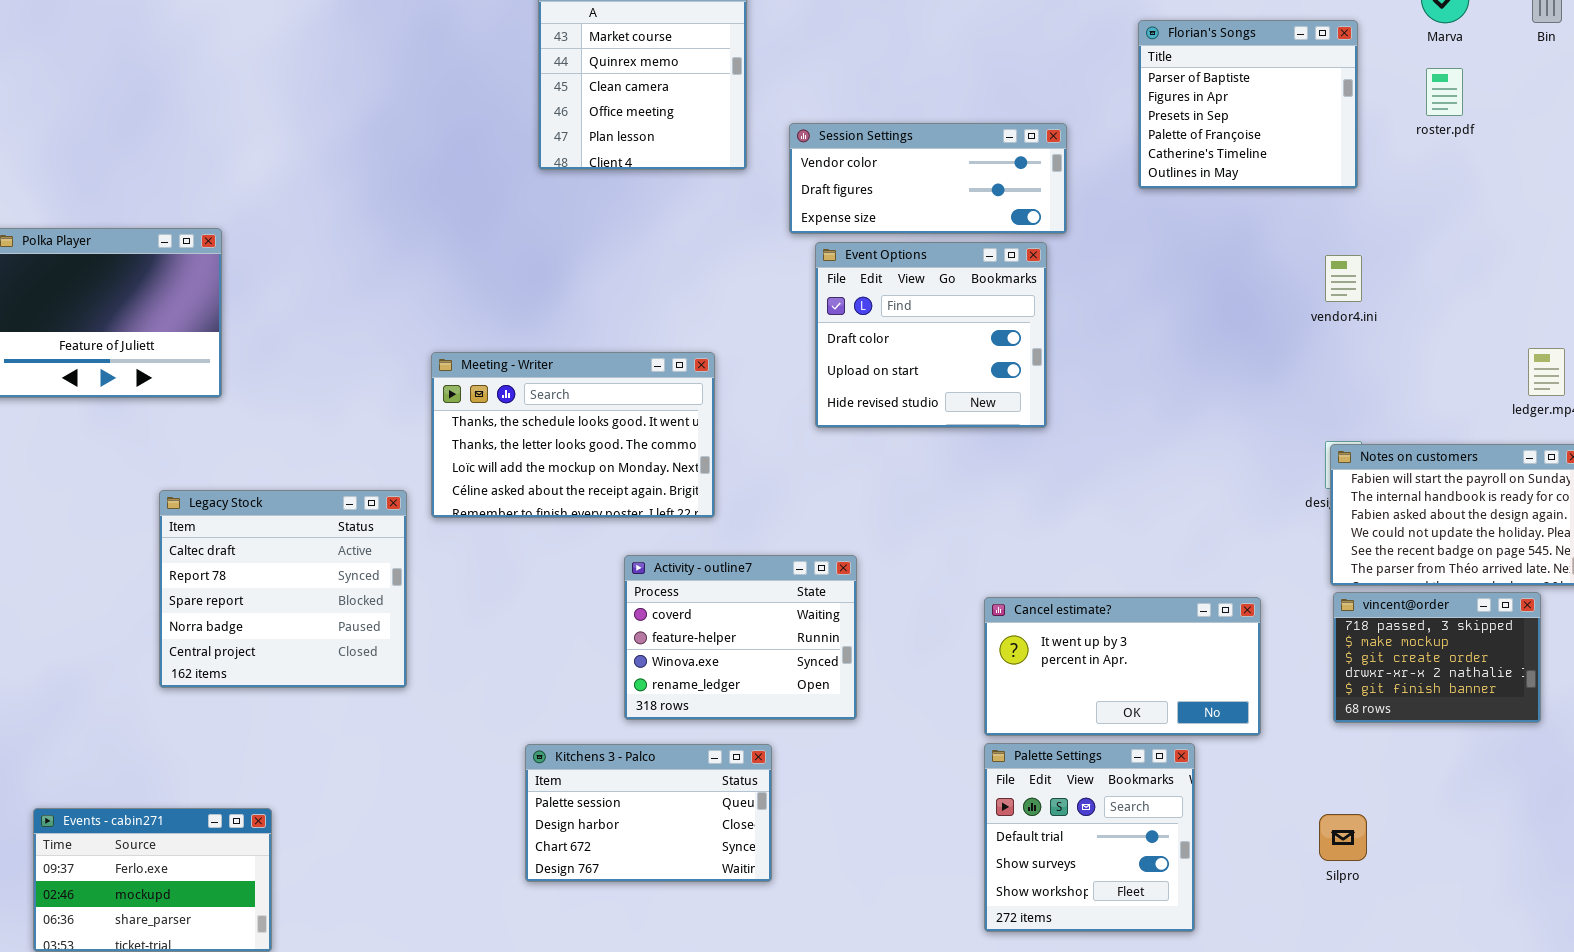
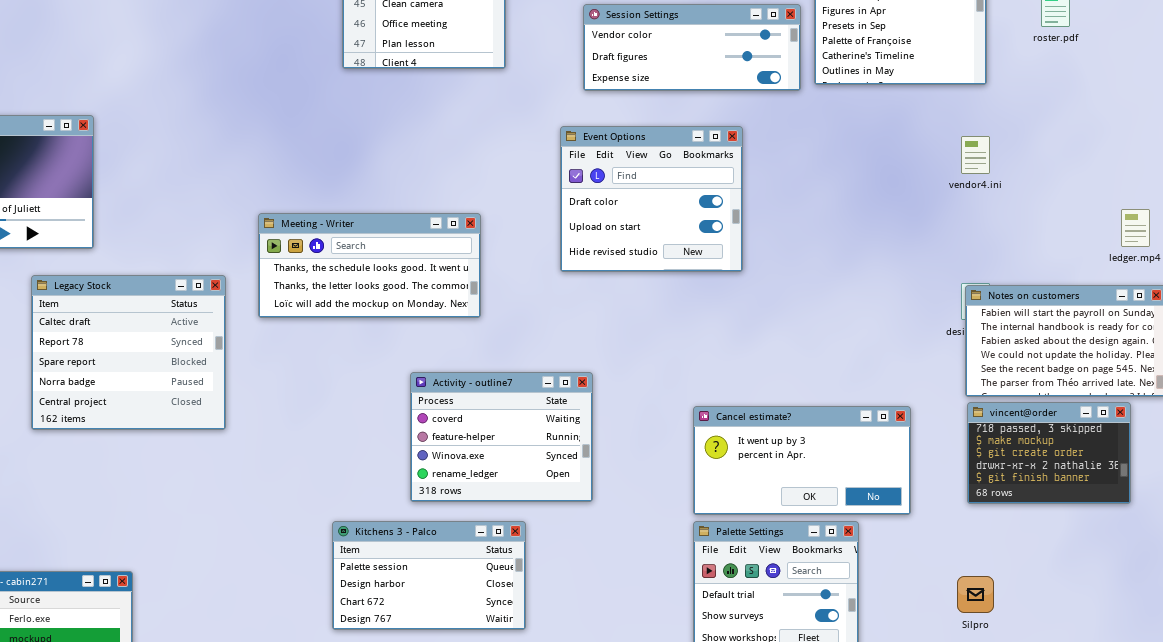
Session Settings: [789,123,1067,234] -> [583,4,801,91], moved
Meeting - Writer: [431,352,715,518] -> [258,213,481,318], resized
Legacy Stock: [159,490,407,688] -> [31,275,226,430], moved

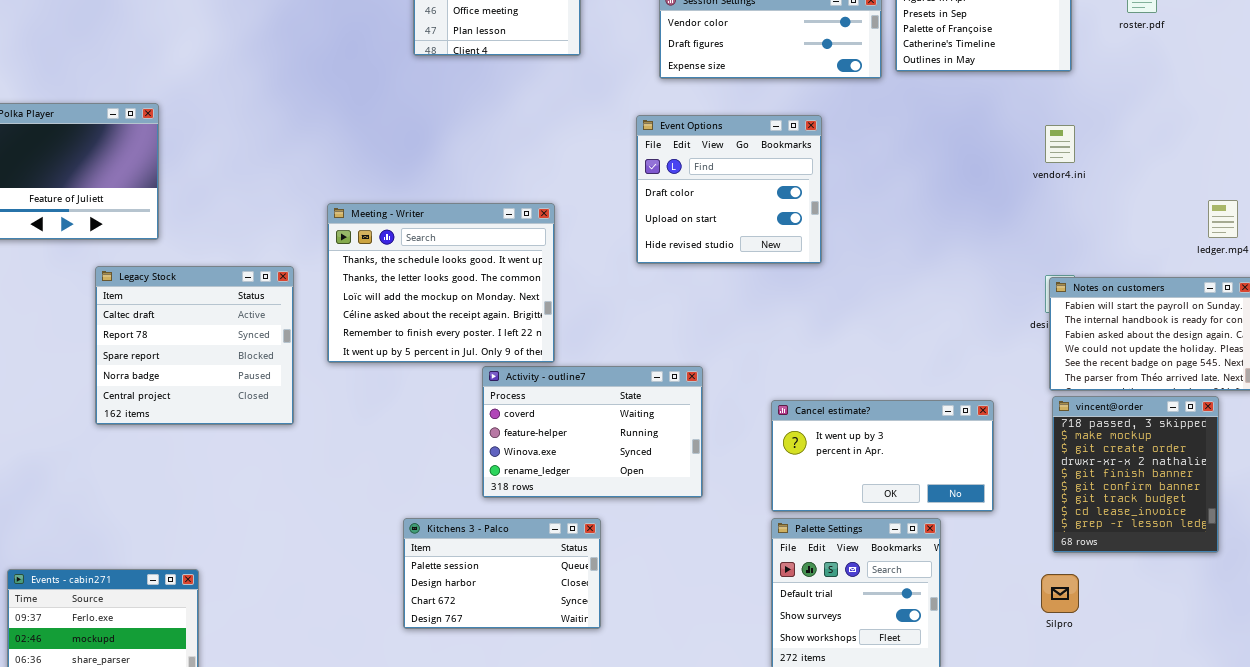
Meeting - Writer: [258,213,481,318] -> [327,203,555,363], resized
Activity - outline7: [410,372,593,502] -> [482,366,703,498], resized
vincent@order: [967,402,1131,504] -> [1052,396,1219,553], resized

